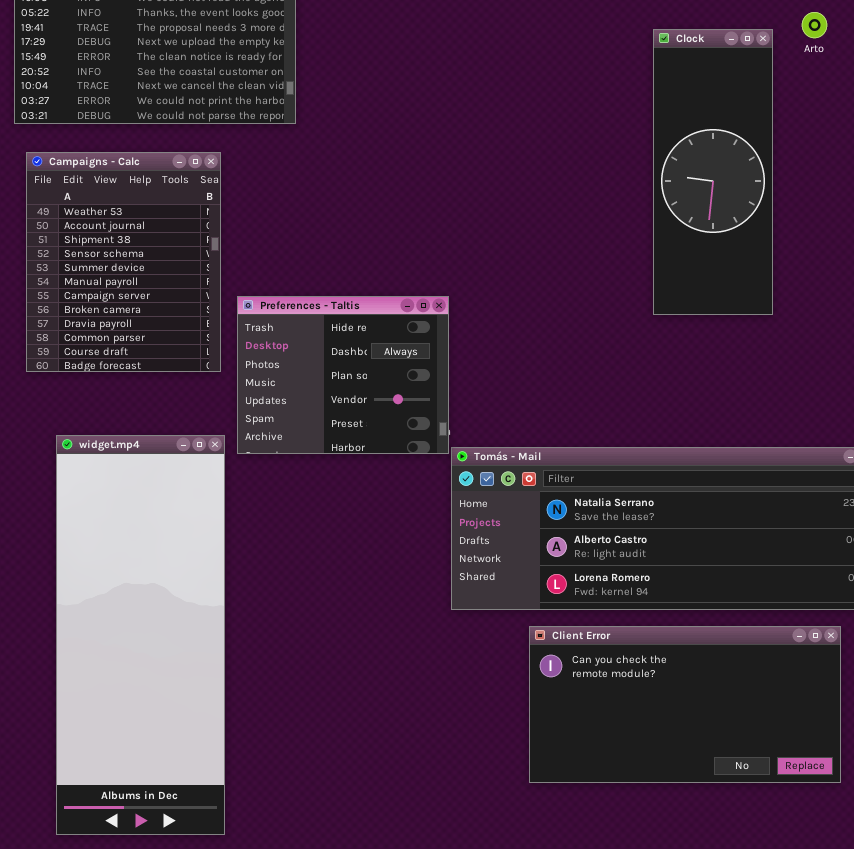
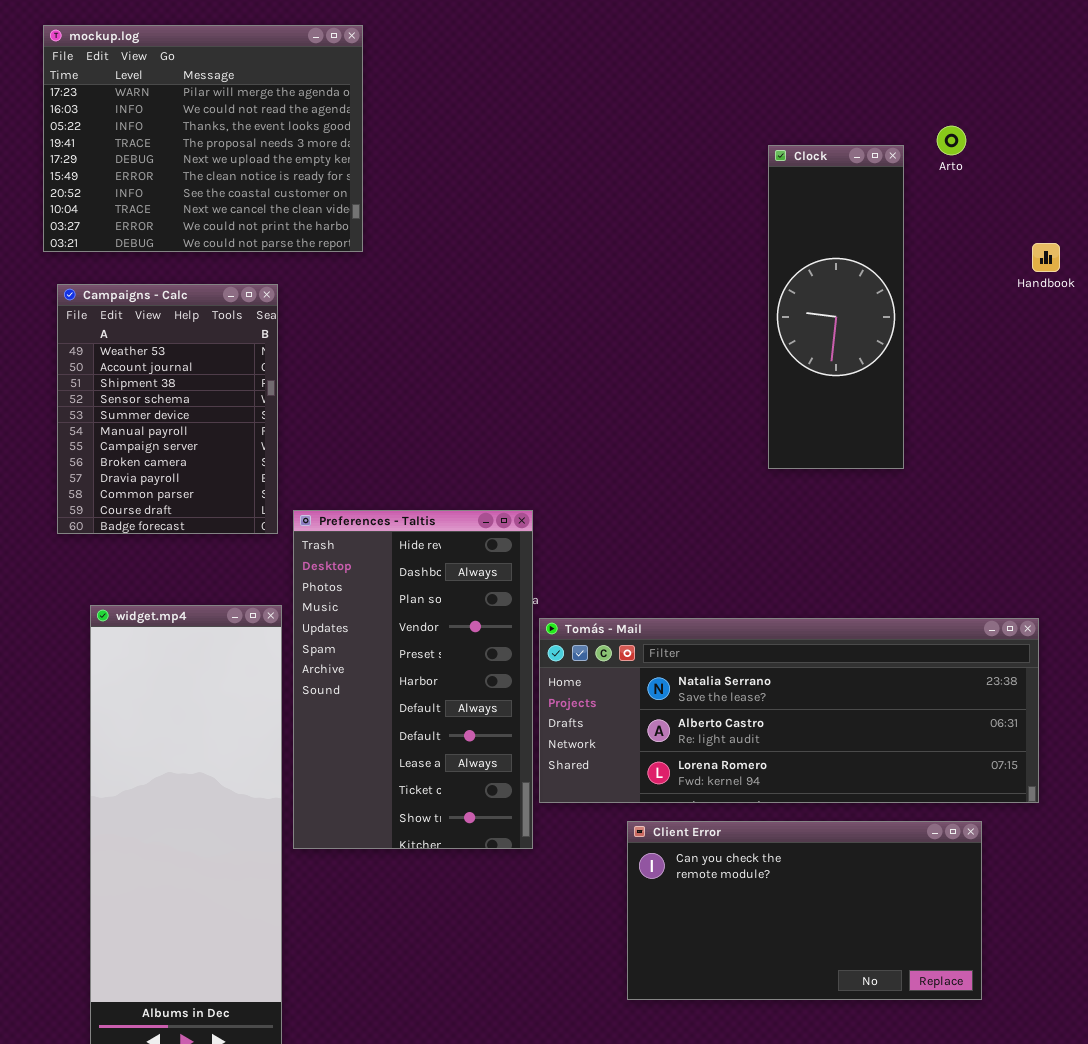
Preferences - Taltis: [237,296,449,454] -> [293,510,533,849], moved, resized

